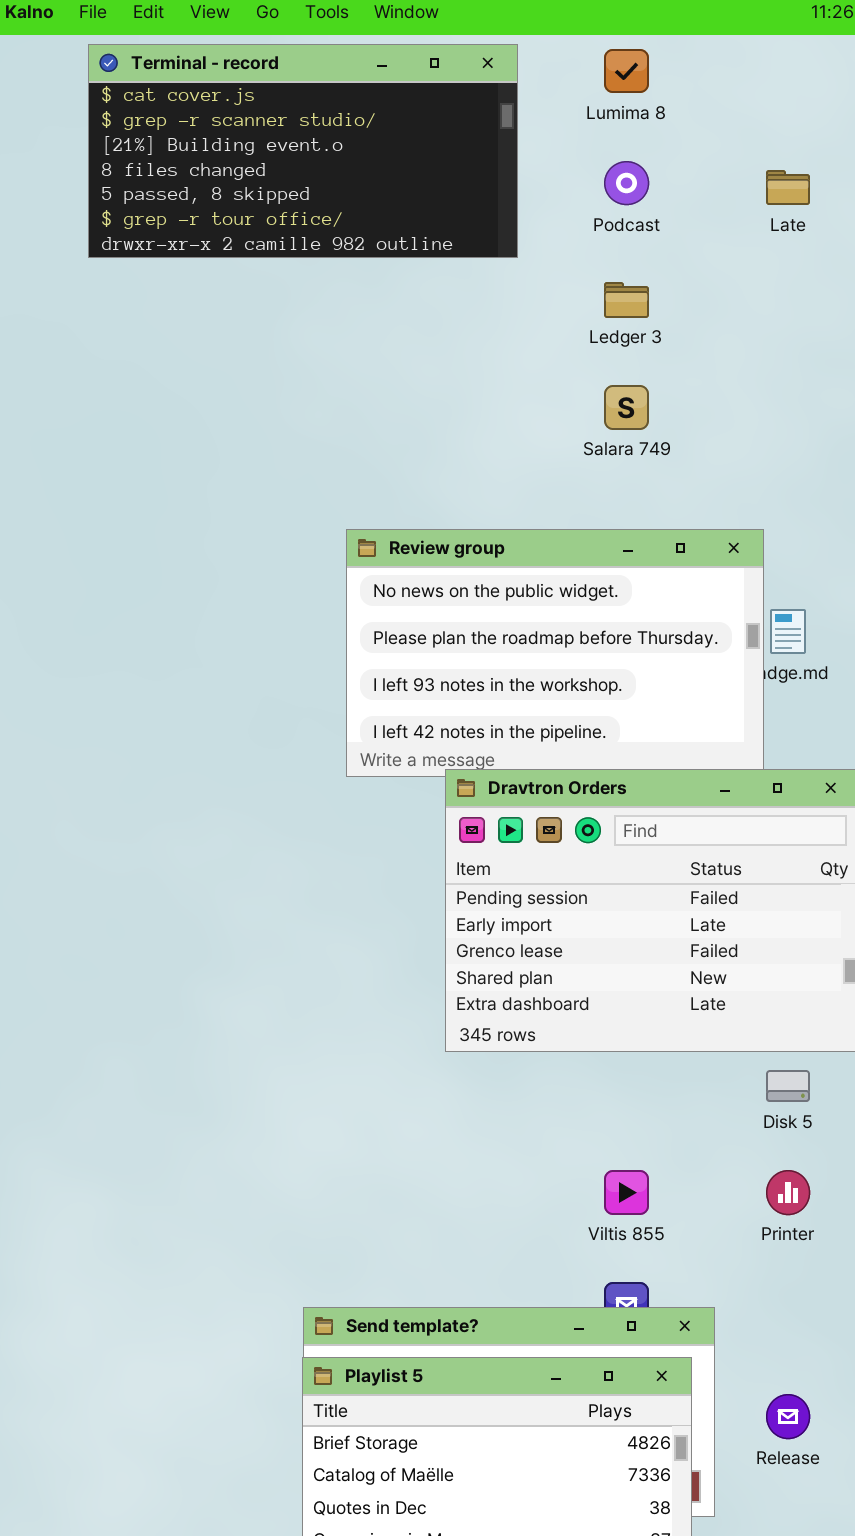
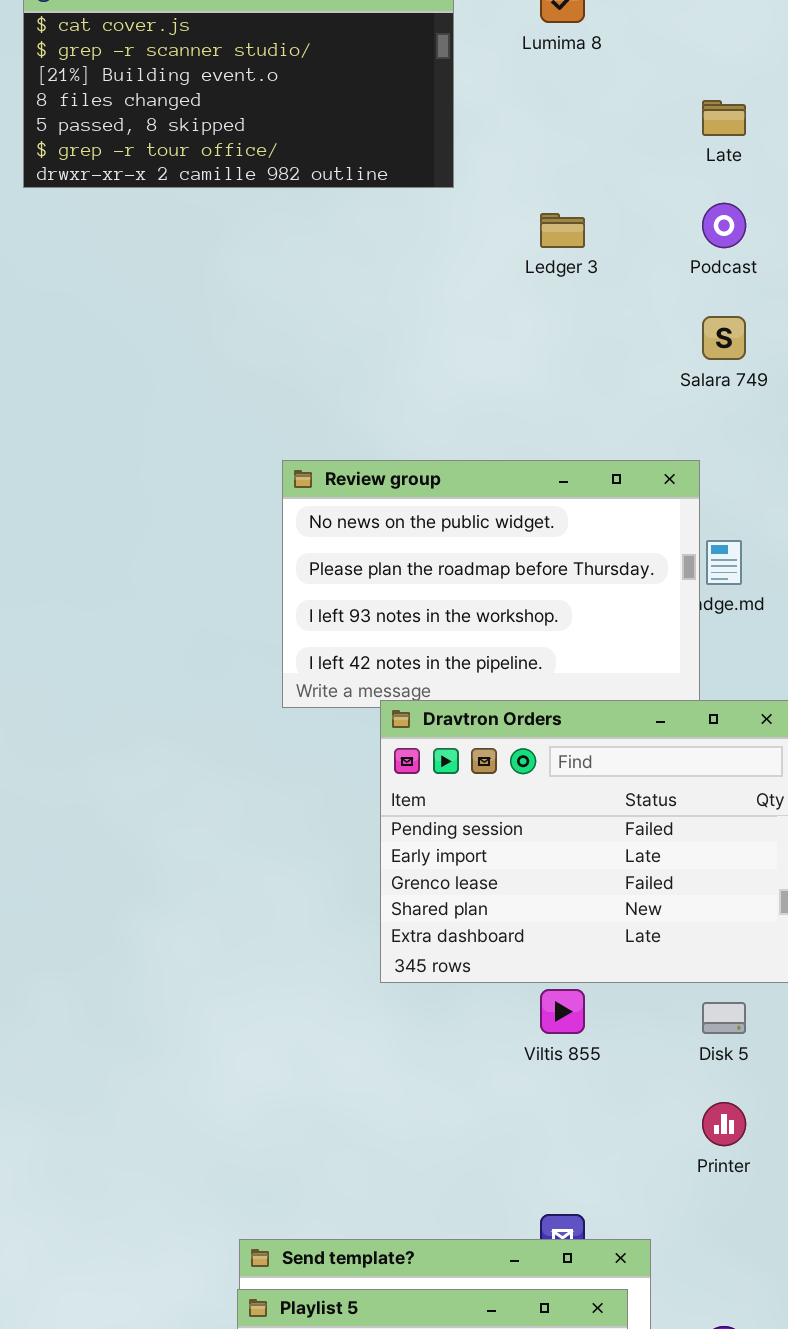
Podcast: [604,161,649,205] -> [702,203,746,248], moved
Salara 749: [604,385,649,430] -> [702,316,746,360], moved
Viltis 855: [604,1170,649,1215] -> [540,989,585,1034], moved

